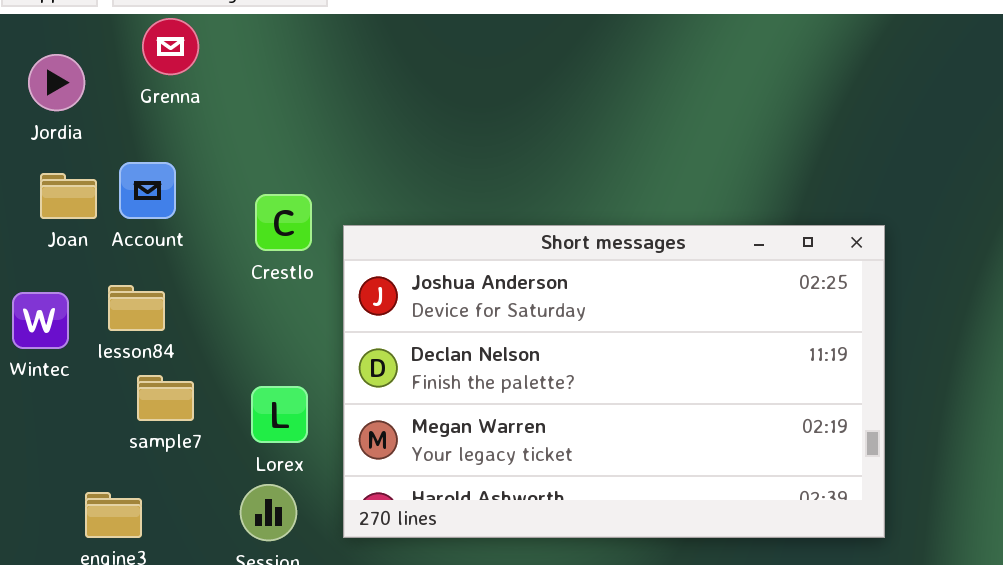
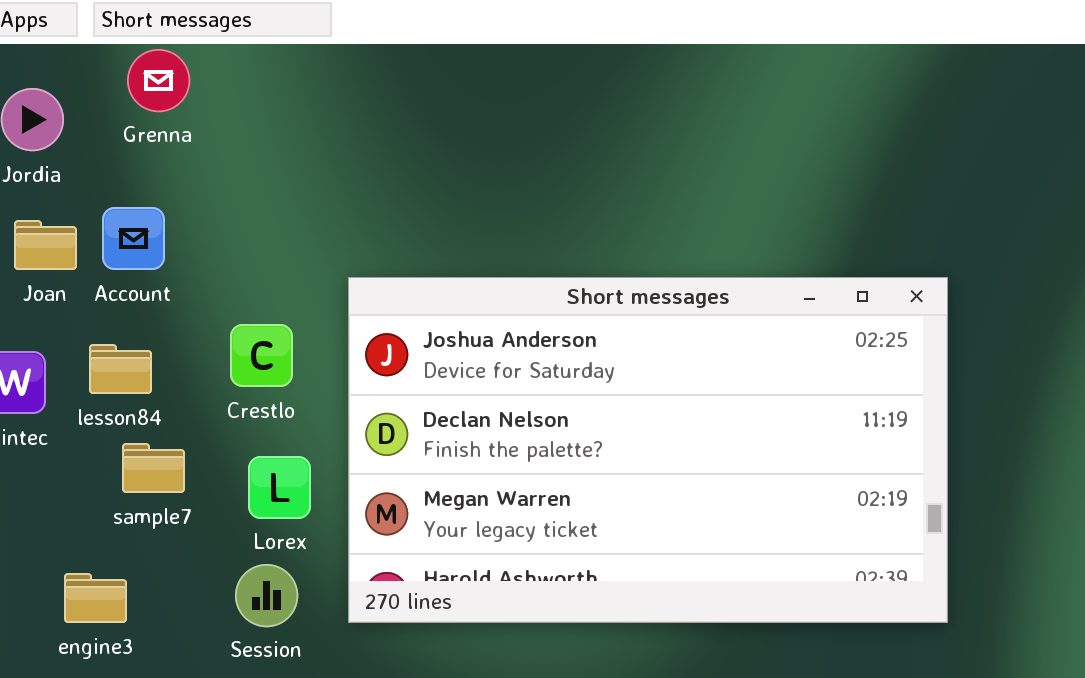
Crestlo: [255,194,312,251] -> [230,324,293,387], moved

